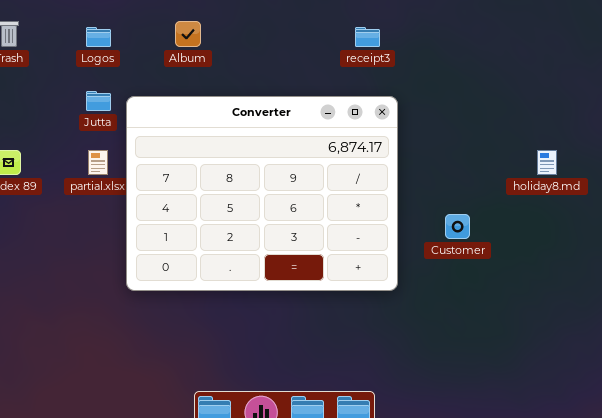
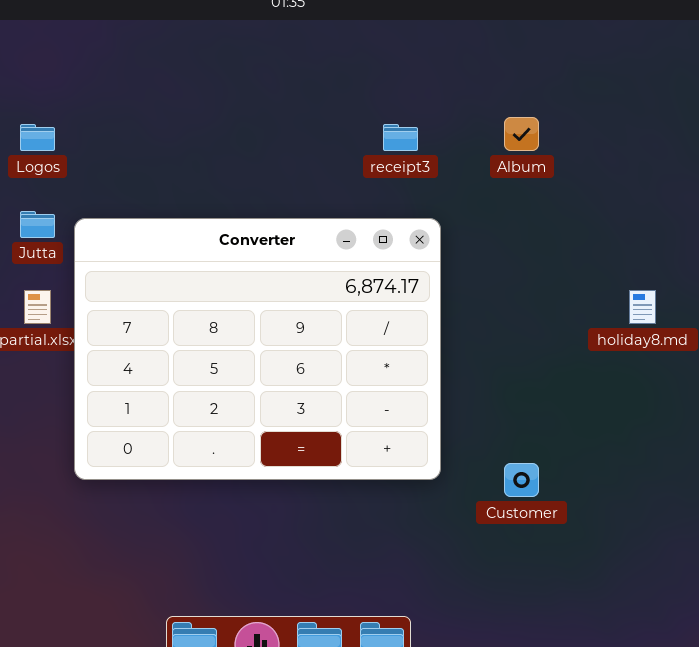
Album: [175,21,201,47] -> [504,117,539,151], moved
Customer: [445,214,470,239] -> [504,463,539,497], moved

